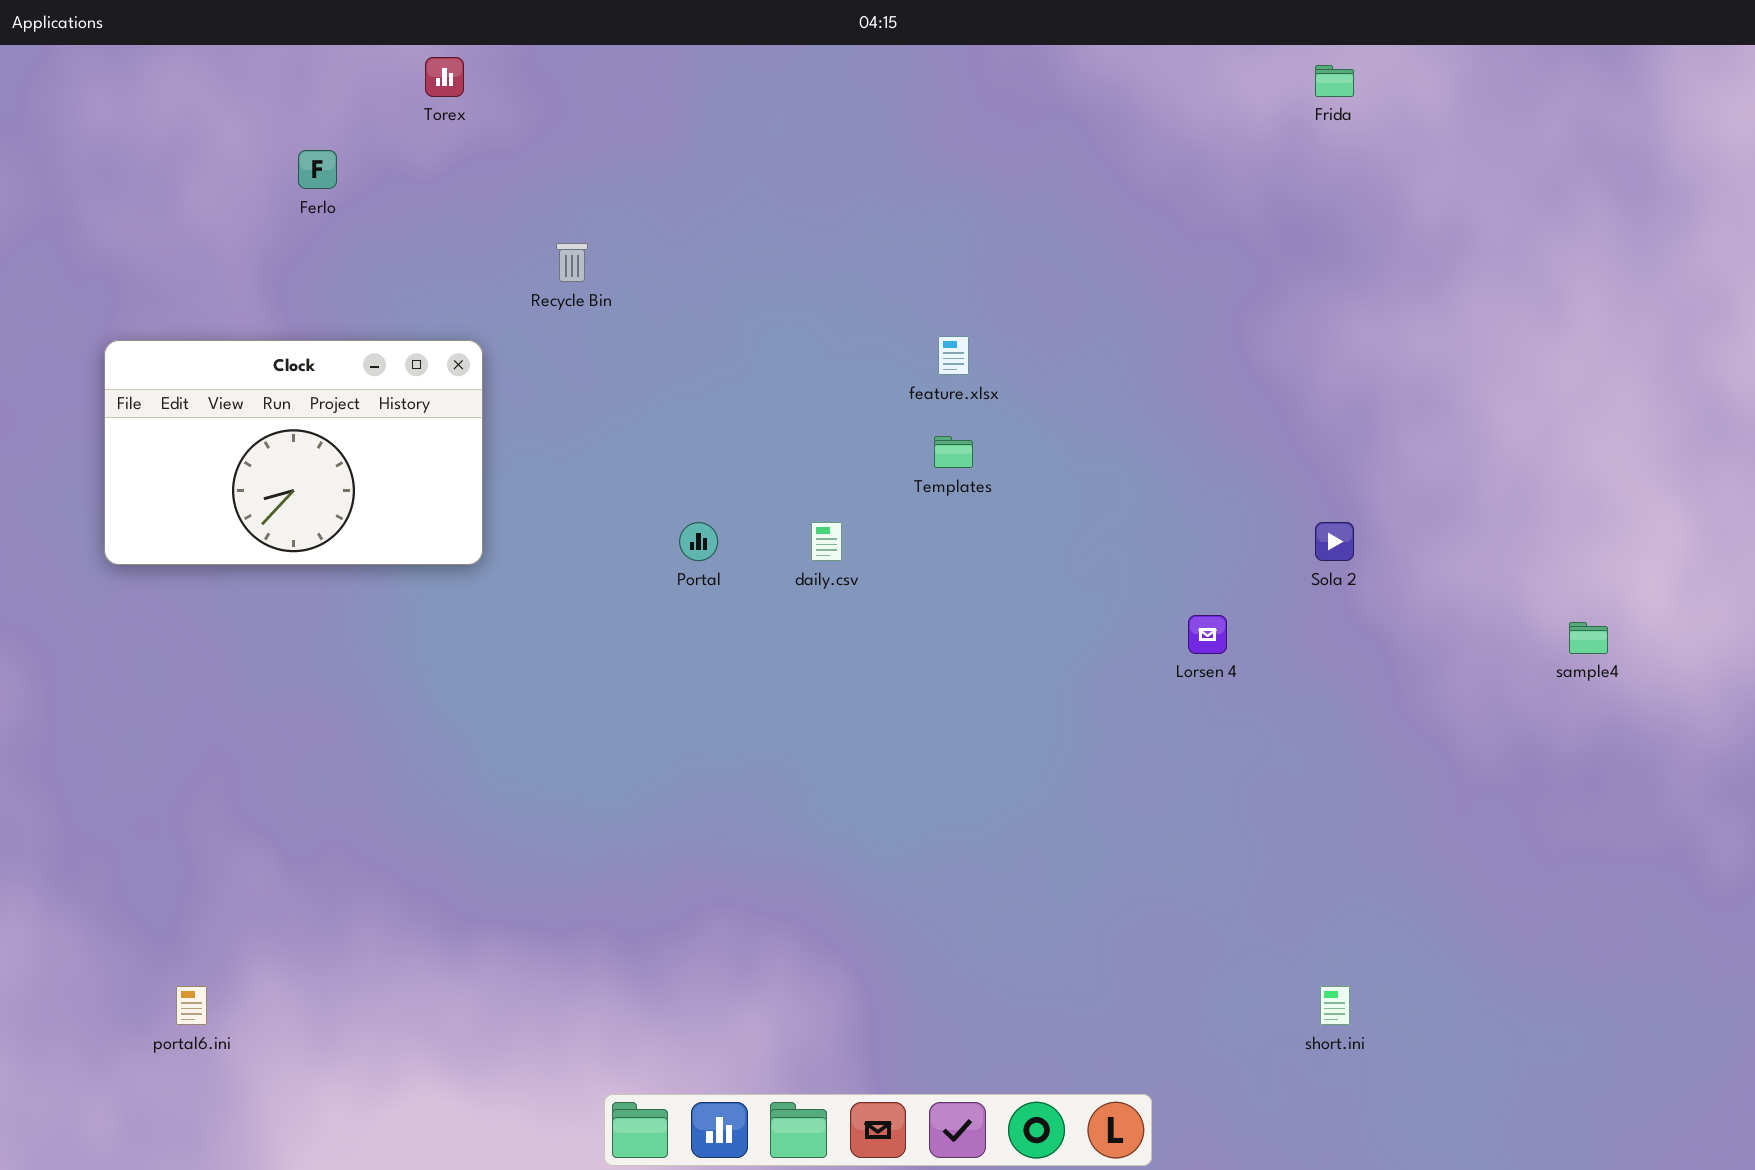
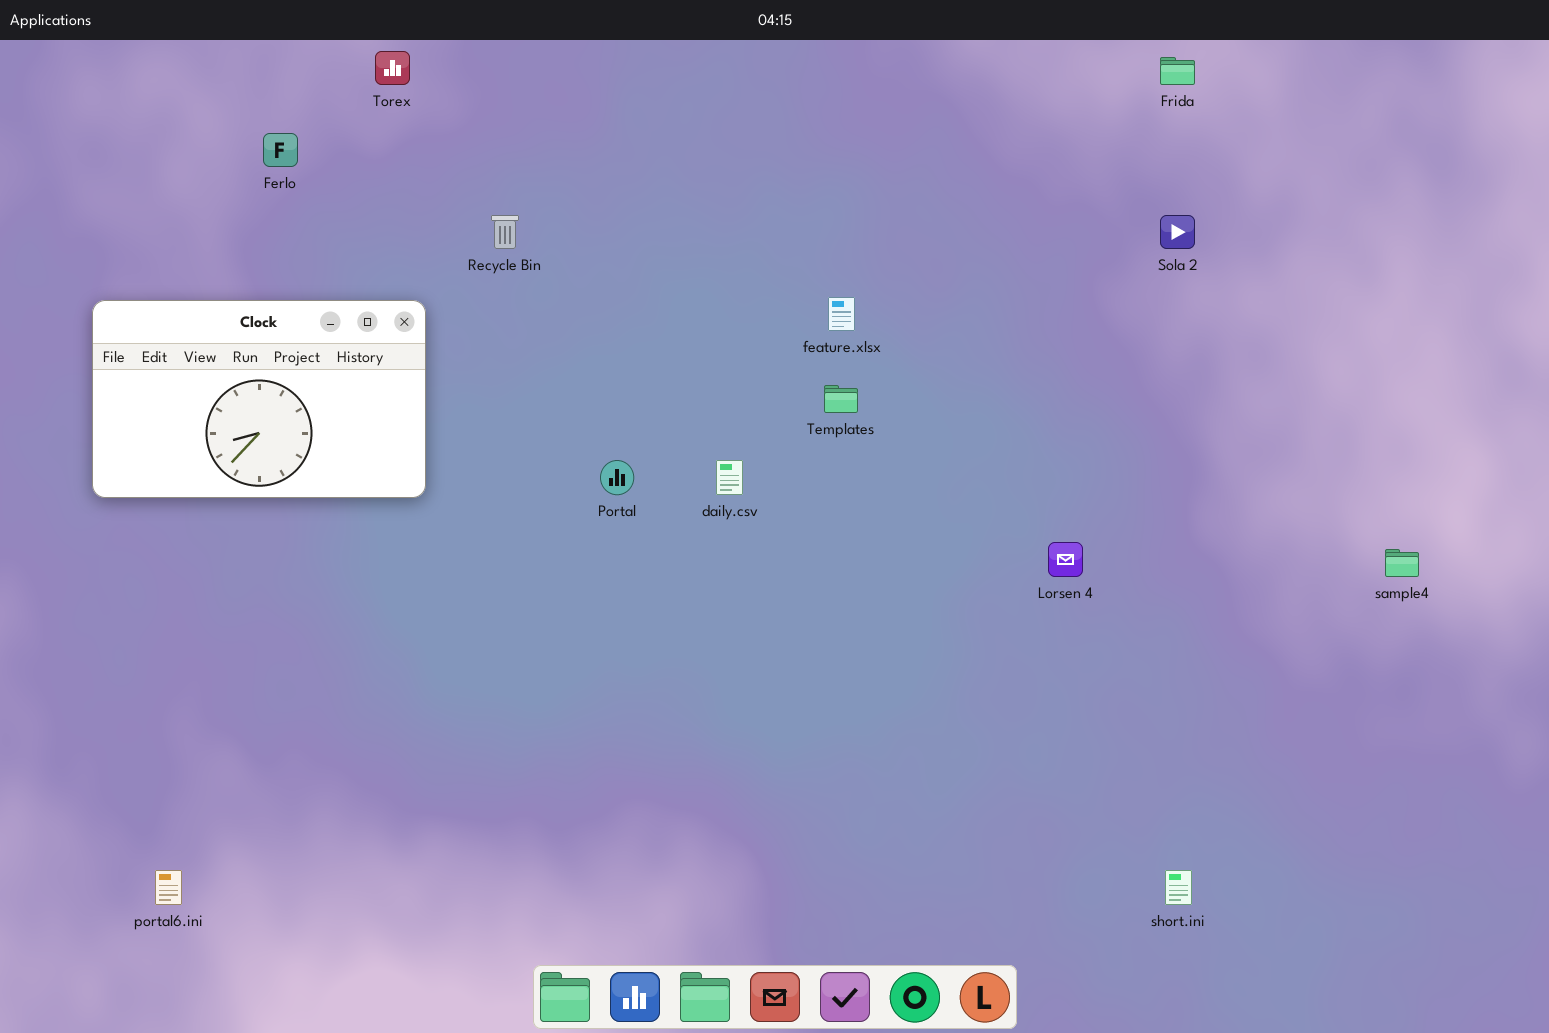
Sola 2: [1315,522,1354,561] -> [1160,215,1195,249], moved

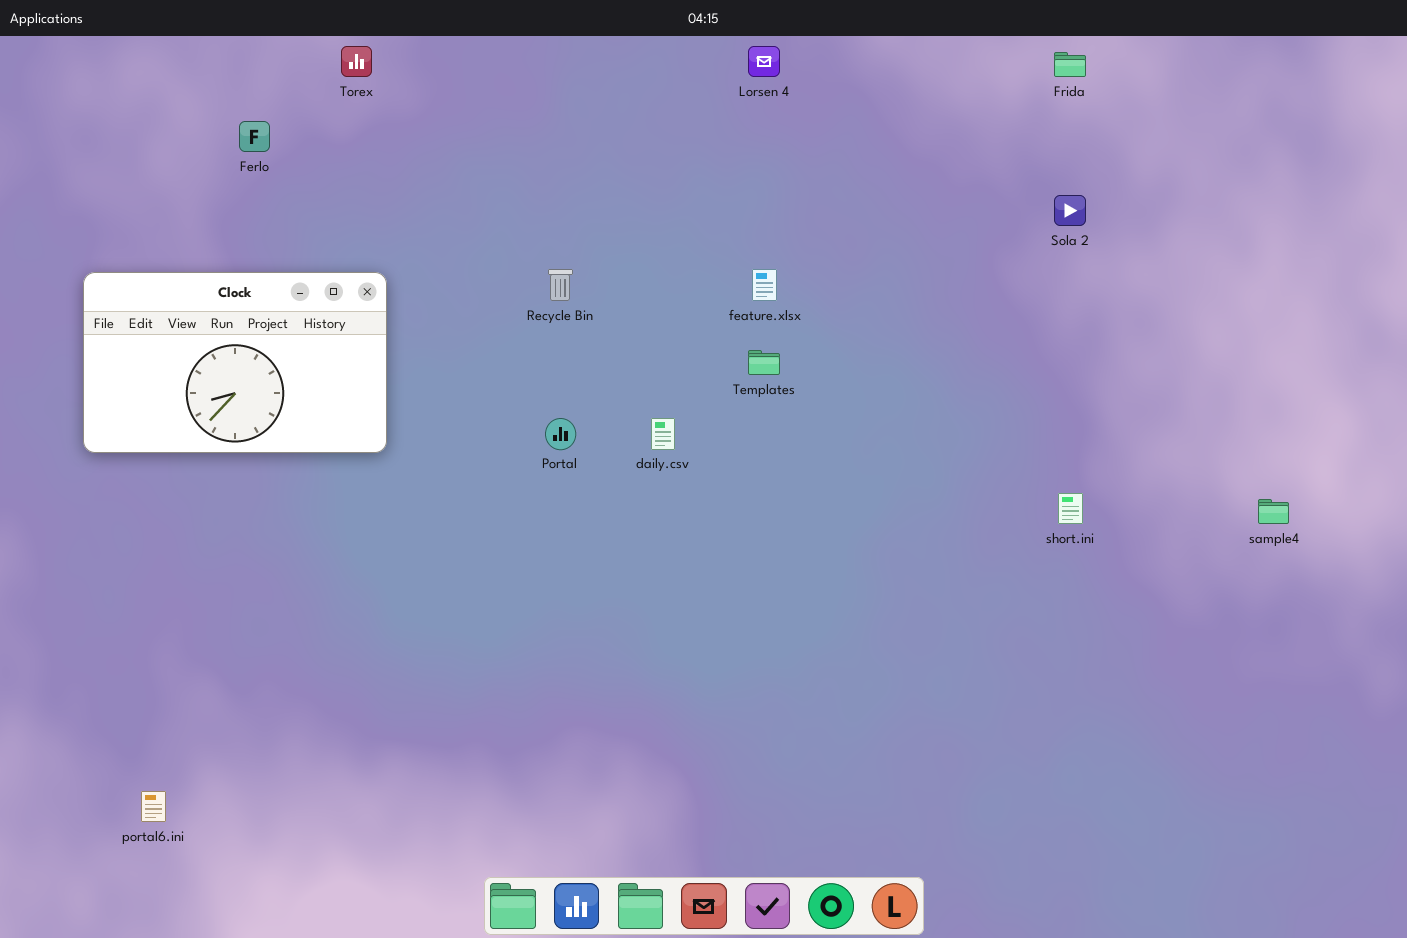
Recycle Bin: [491,215,519,249] -> [548,269,573,301], moved
Lorsen 4: [1048,542,1083,577] -> [748,46,780,77], moved
short.ini: [1165,870,1192,905] -> [1058,493,1083,524], moved

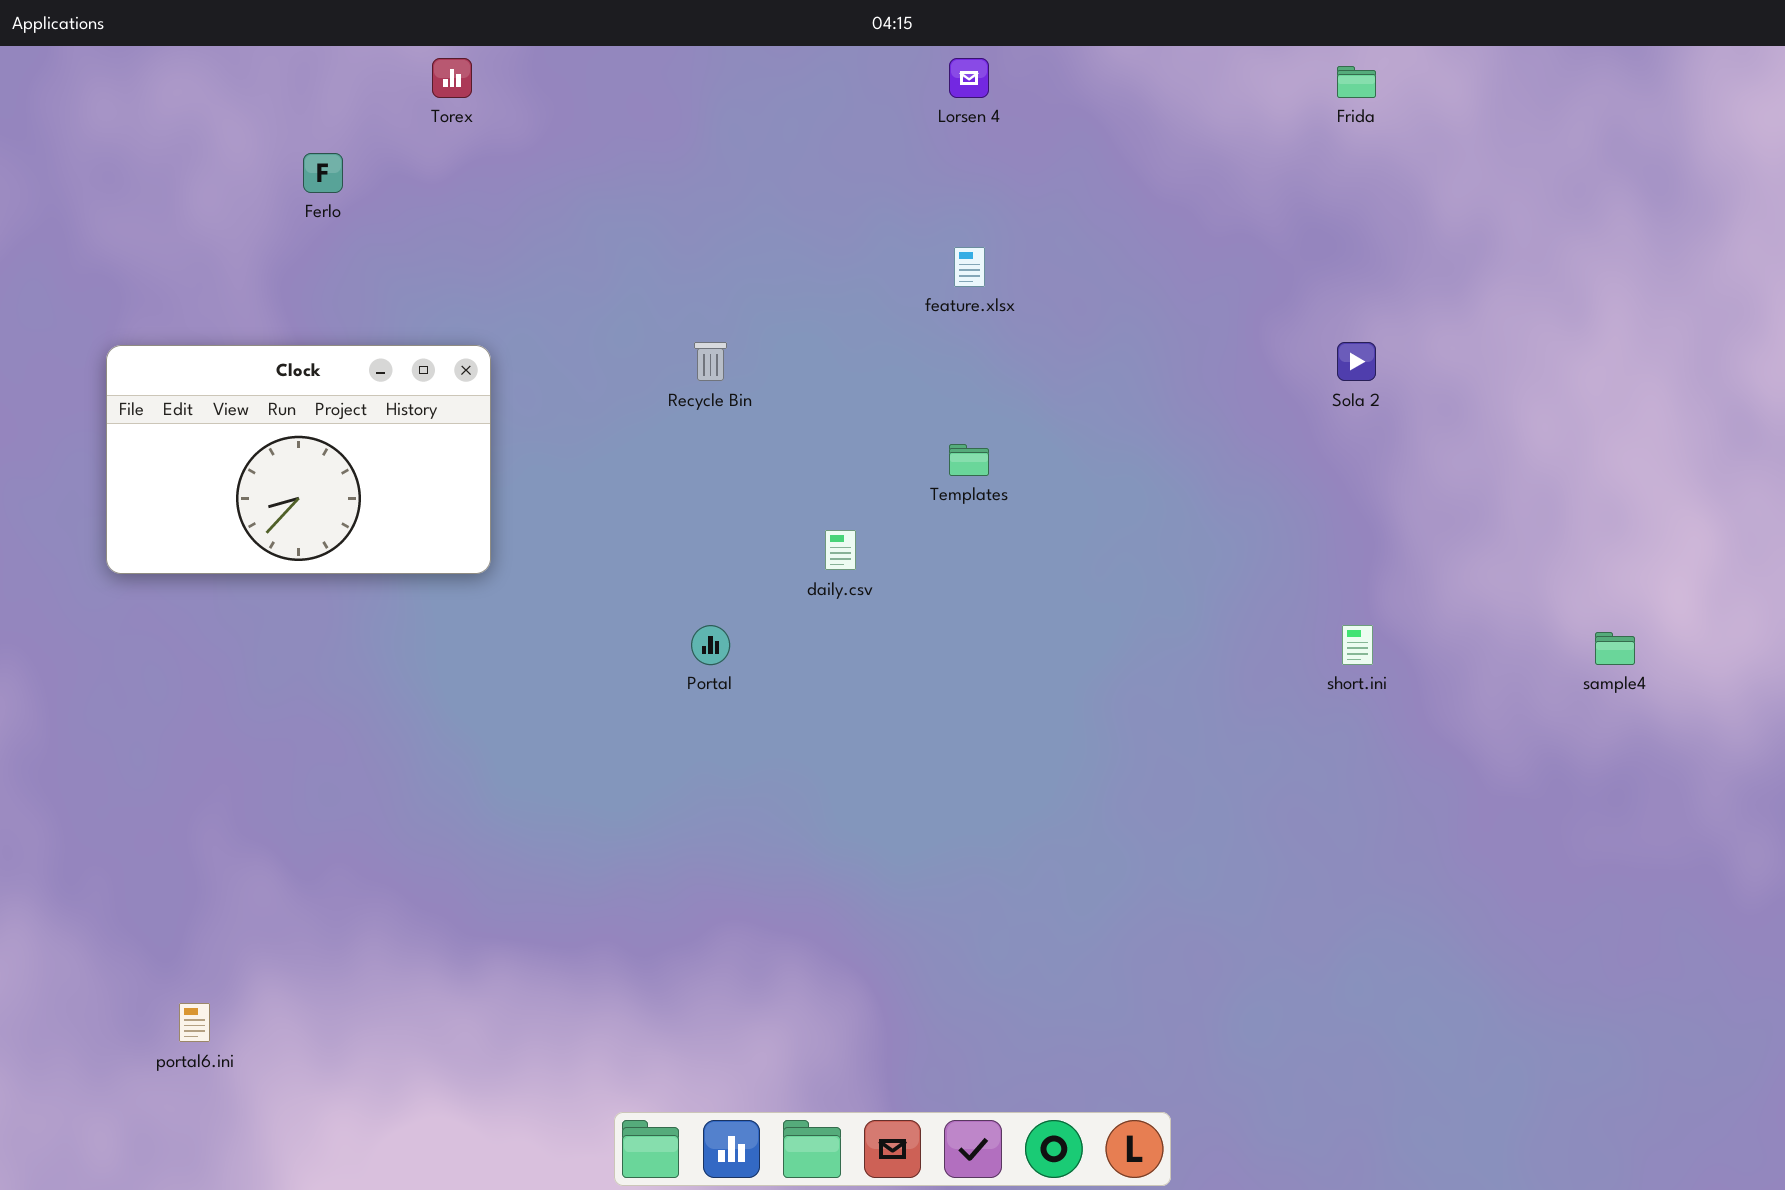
Sola 2: [1054,195,1086,226] -> [1337,342,1376,381], moved
feature.xlsx: [752,269,777,301] -> [954,247,985,287], moved
Portal: [545,418,576,450] -> [691,625,730,665], moved

